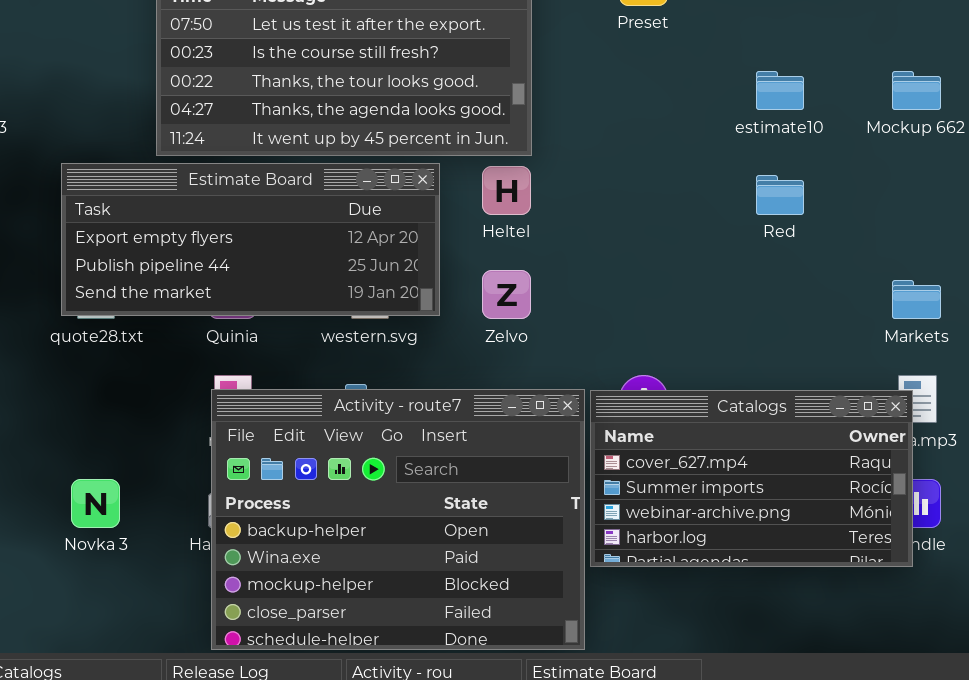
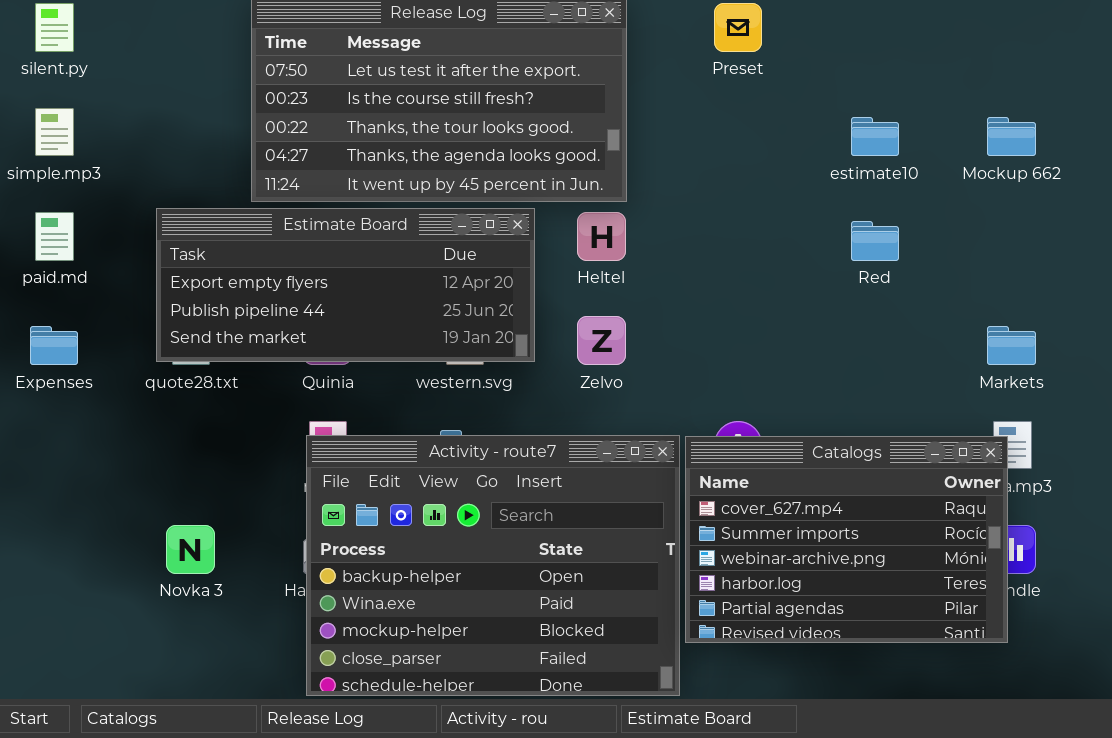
Catalogs: [590,390,913,567] -> [685,436,1008,643], resized

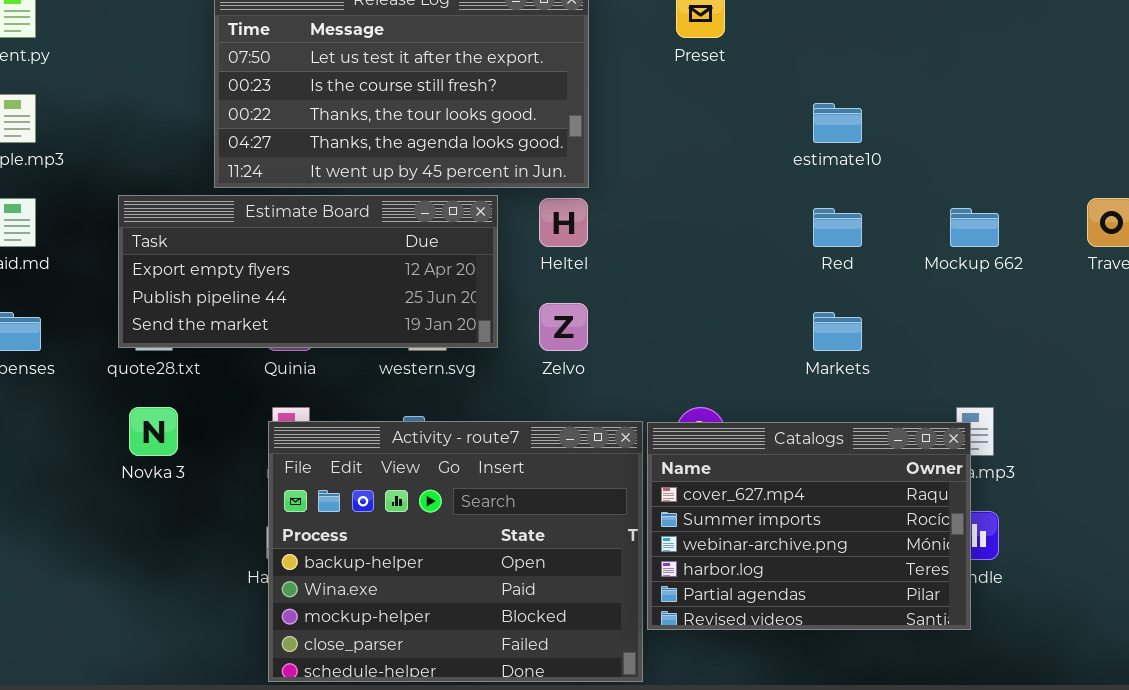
Mockup 662: [987,117,1036,156] -> [950,208,999,247], moved
Markets: [987,326,1036,365] -> [813,312,862,351], moved
Novka 3: [166,525,215,574] -> [129,407,178,456], moved

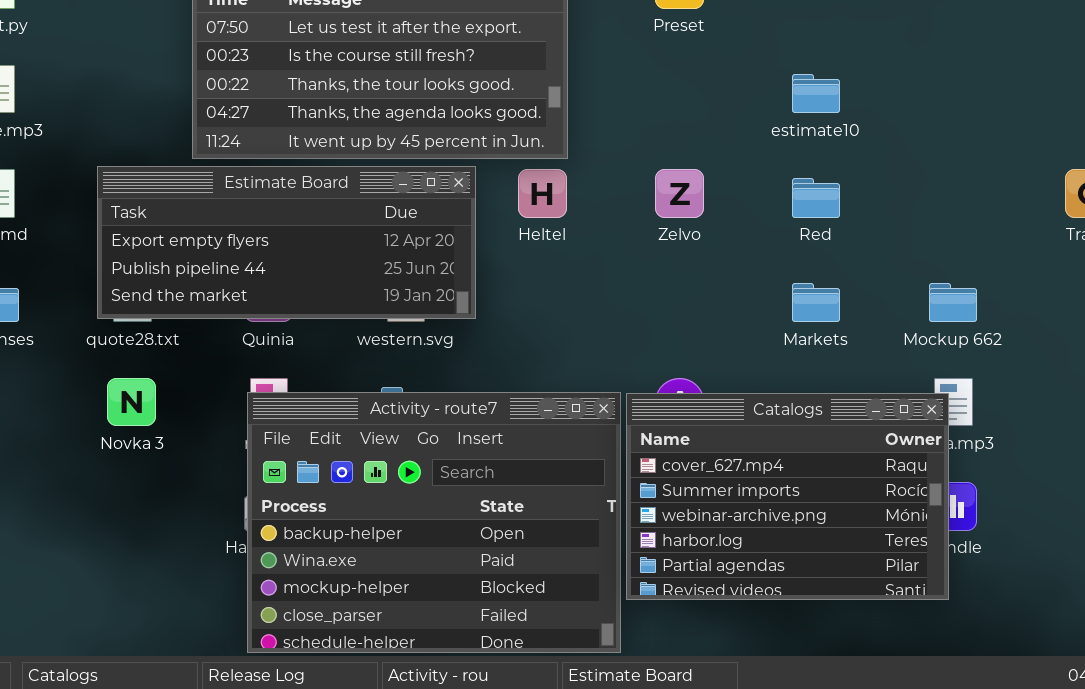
Mockup 662: [950,208,999,247] -> [929,283,977,322], moved
Zelvo: [539,303,588,351] -> [655,169,704,218], moved

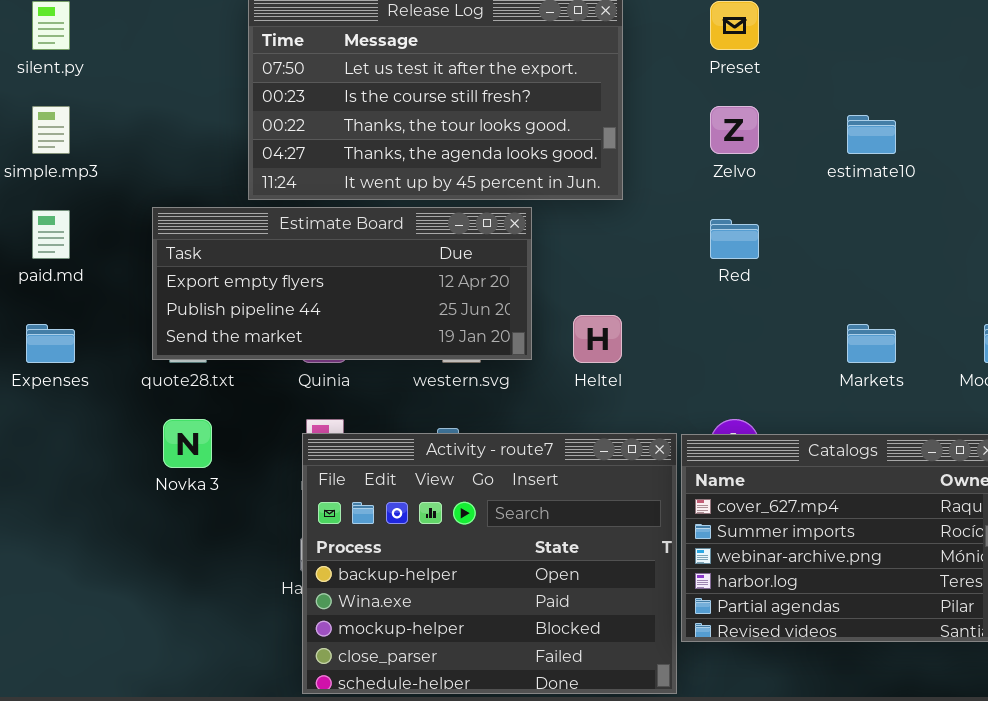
Heltel: [518,169,567,218] -> [573,315,622,363], moved
Zelvo: [655,169,704,218] -> [710,106,759,154], moved
Red: [792,178,840,218] -> [710,219,759,259], moved

